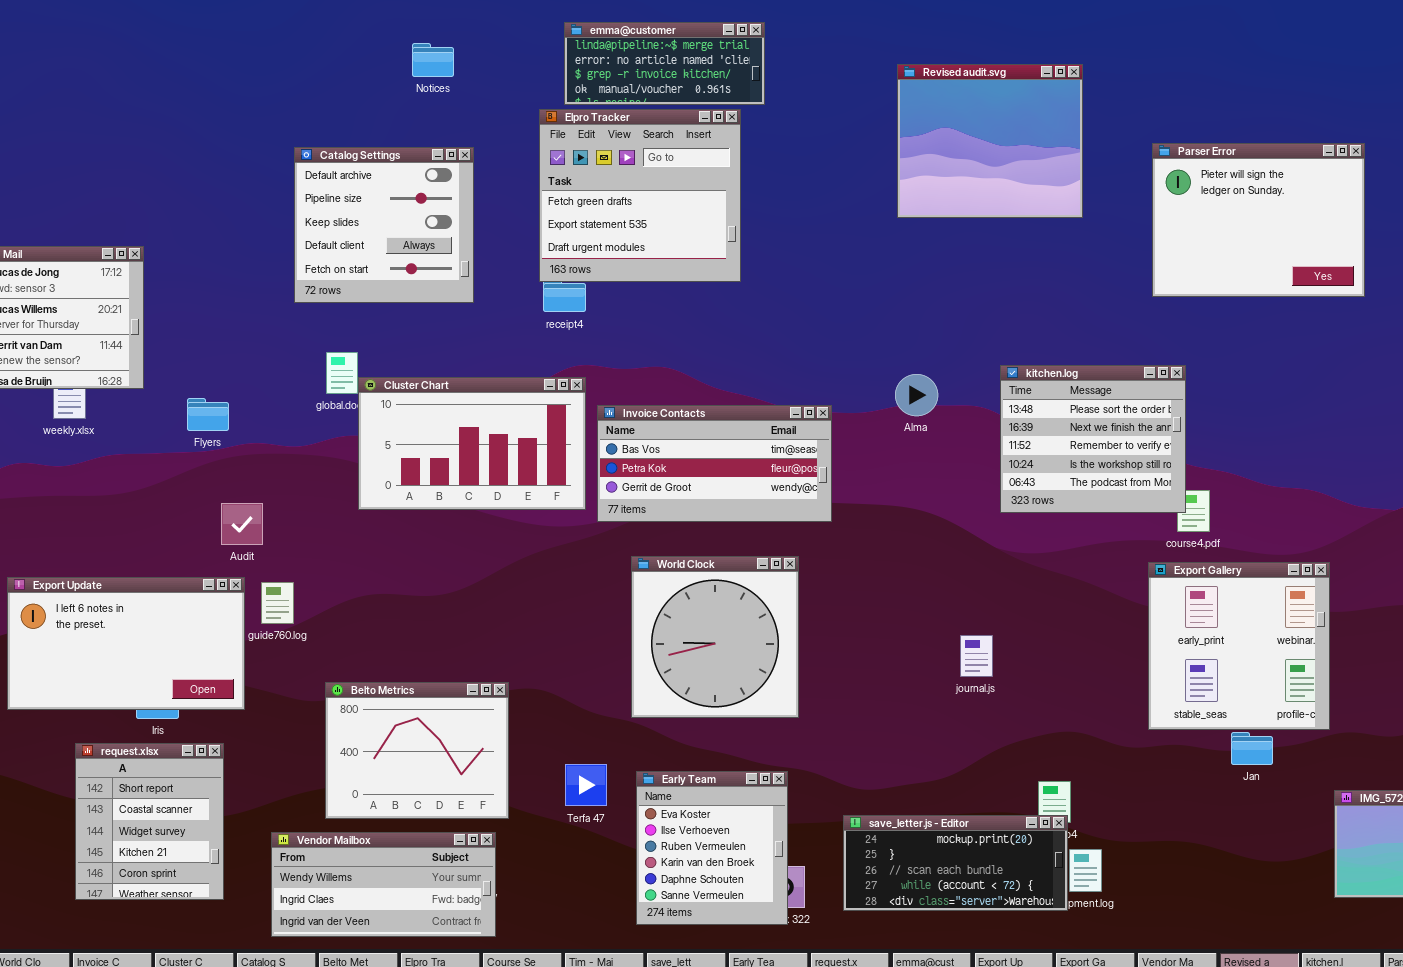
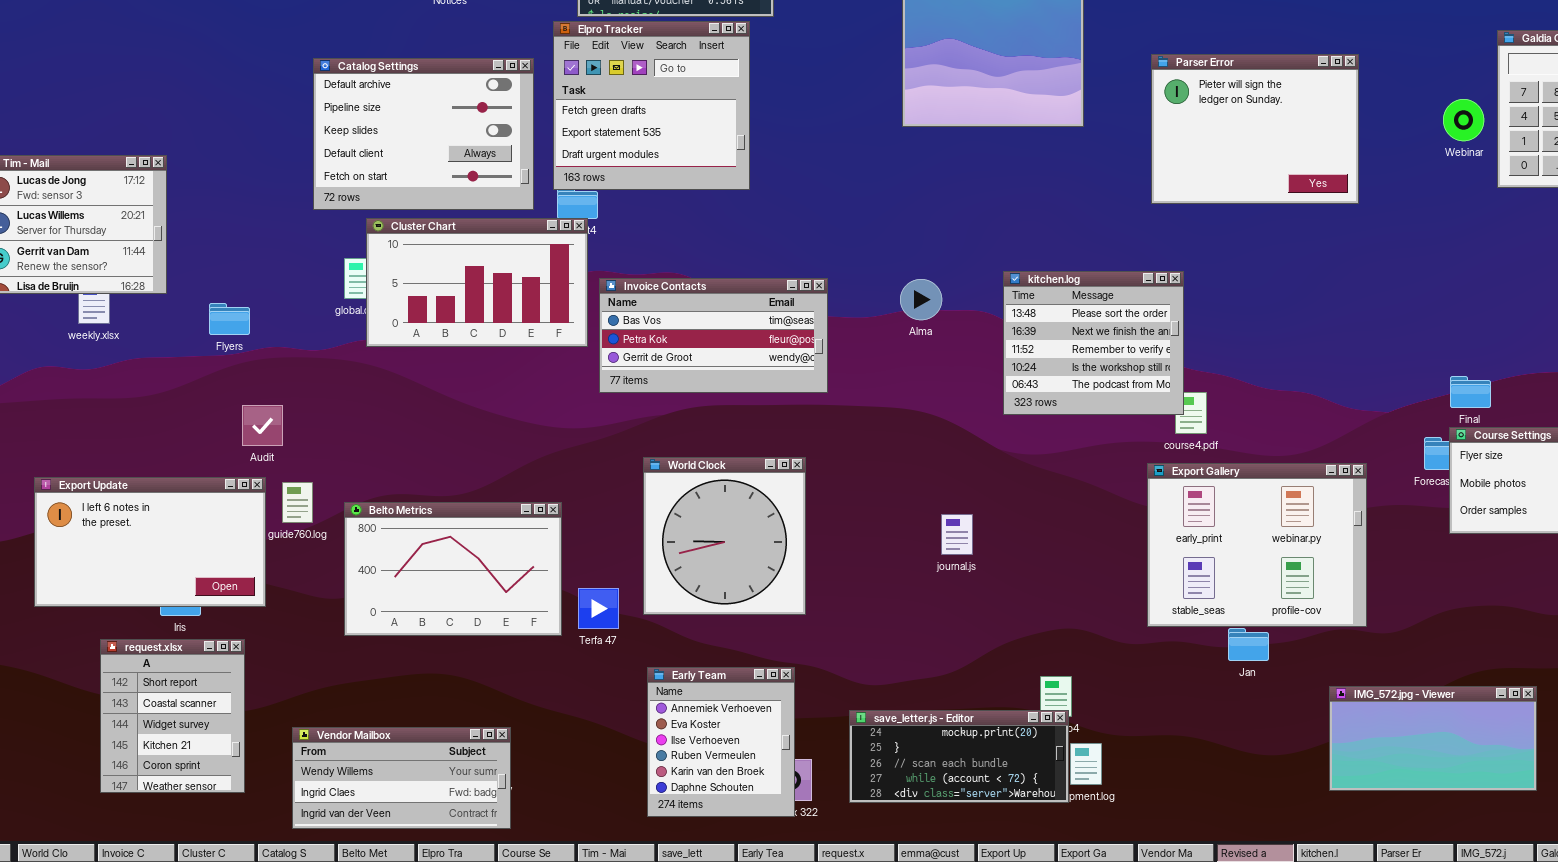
Catalog Settings: [294,147,474,303] -> [313,58,534,210], resized
Cluster Chart: [358,377,586,510] -> [366,218,588,347], moved
Invoice Contacts: [597,405,832,522] -> [599,278,828,393], moved
Export Gallery: [1148,562,1330,730] -> [1147,463,1367,627], resized
journal.js: [960,635,993,677] -> [941,514,973,555], moved
Belto Metrics: [325,682,509,819] -> [344,502,562,636], moved, resized
Terfa 47: [565,764,607,806] -> [578,588,619,629], moved
Early Team: [636,771,788,925] -> [647,667,795,817], scrolled up 1 row

